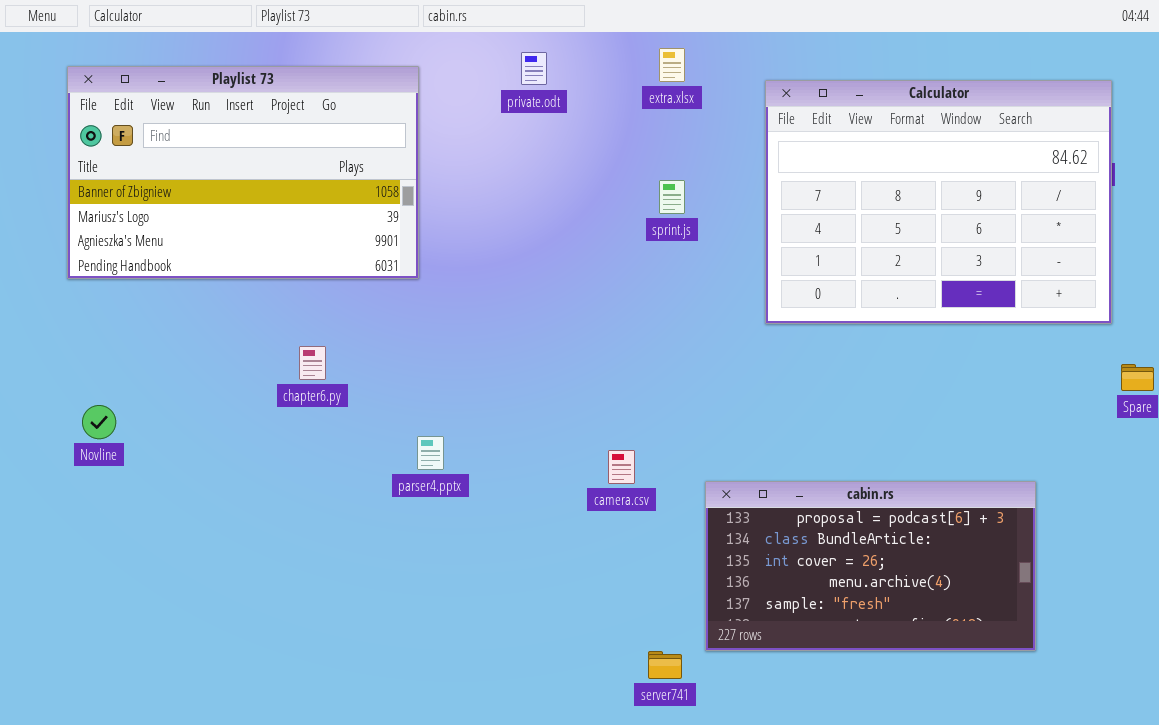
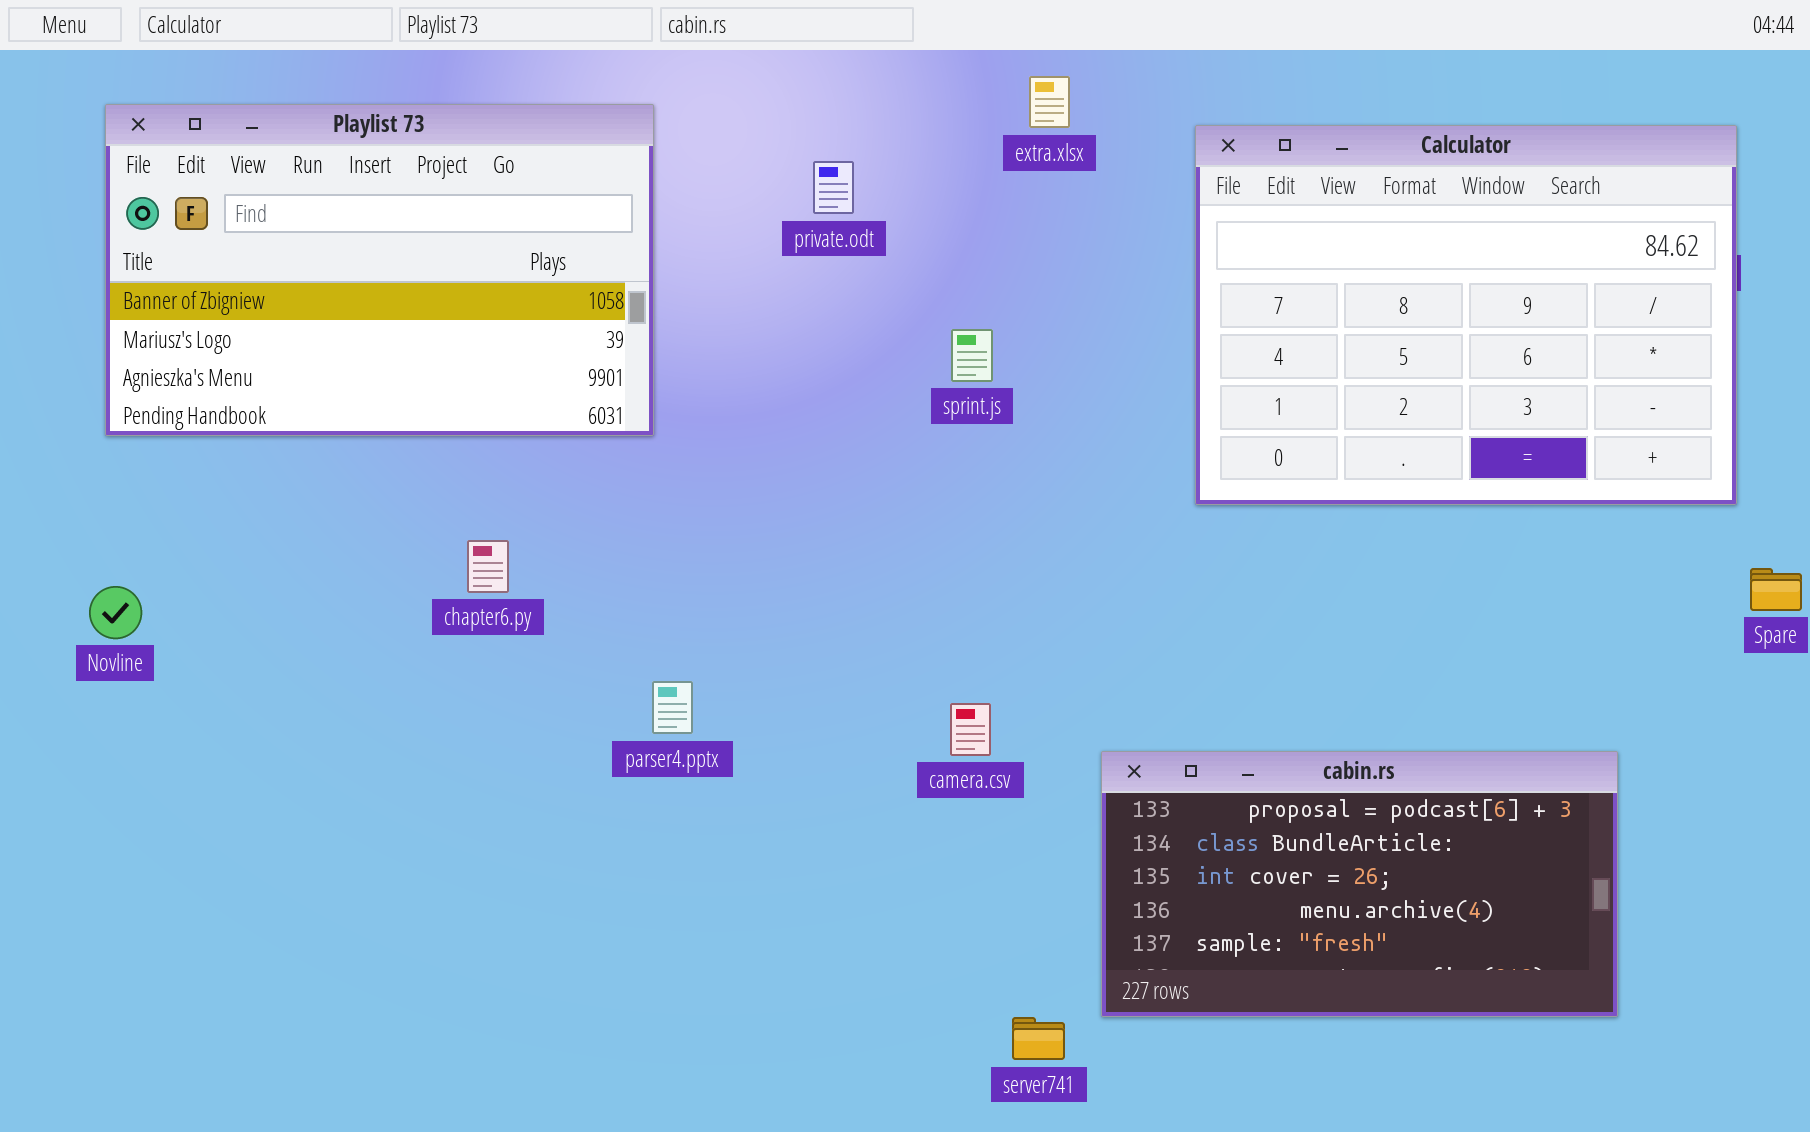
private.odt: [521,52,547,85] -> [813,161,854,214], moved
sprint.js: [659,180,685,214] -> [951,329,993,382], moved
Novline: [82,405,116,439] -> [89,586,142,639], moved

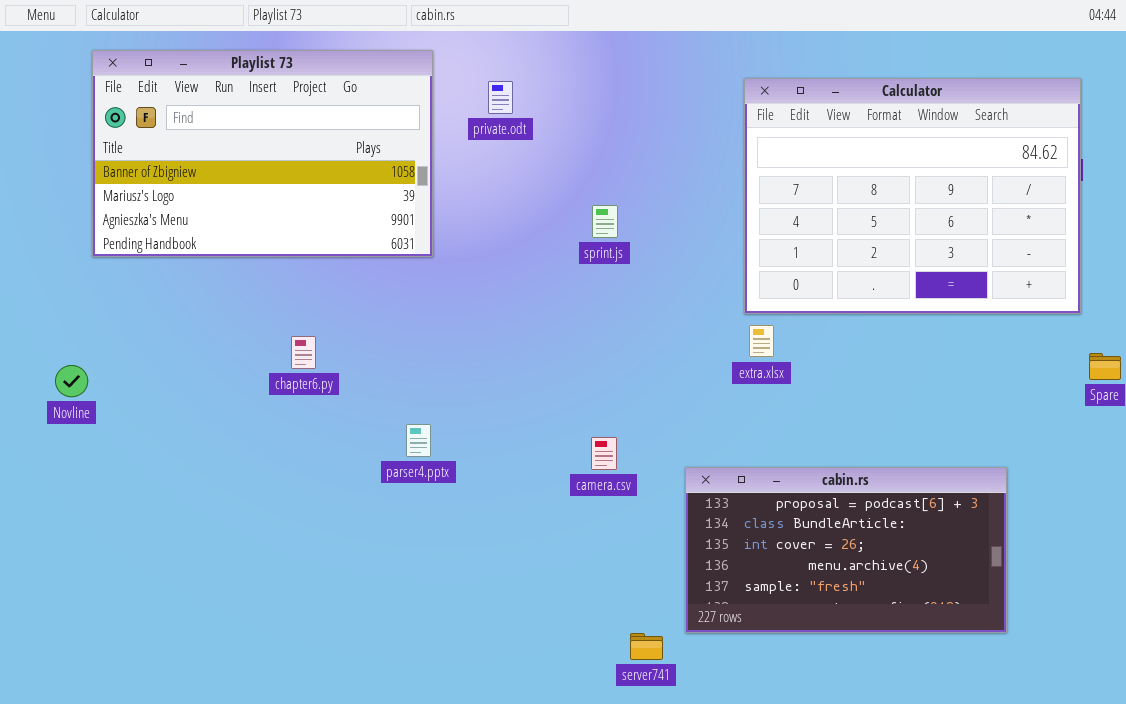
extra.xlsx: [1029,76,1070,128] -> [749,325,774,357], moved
Playlist 73: [105,104,654,436] -> [92,50,433,257], moved
private.odt: [813,161,854,214] -> [488,81,513,114], moved

